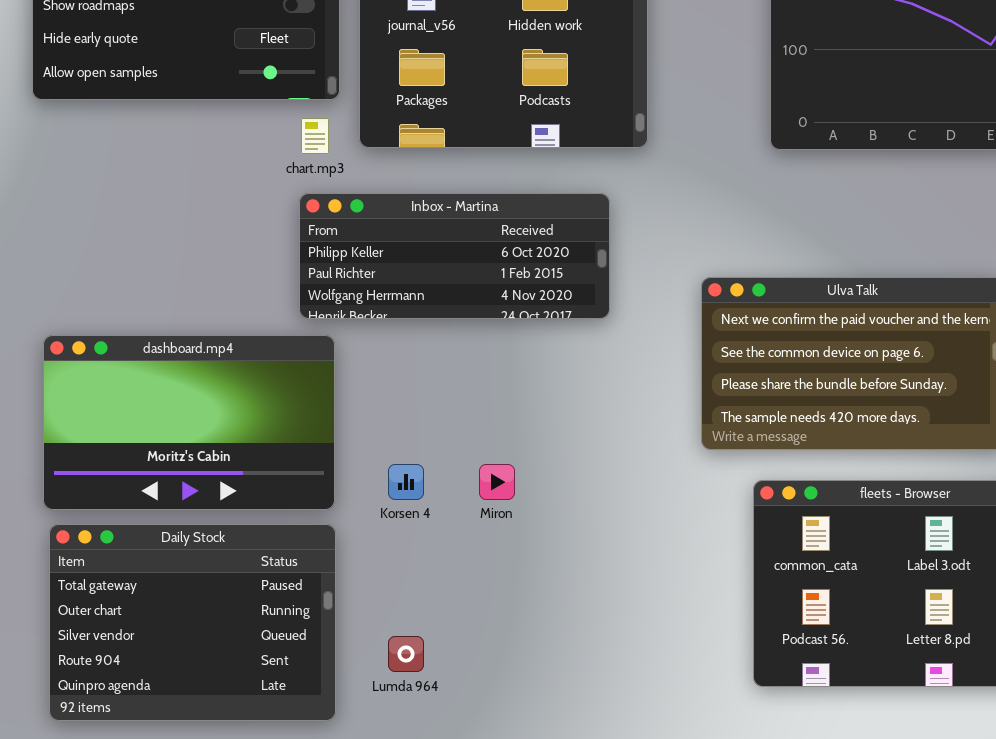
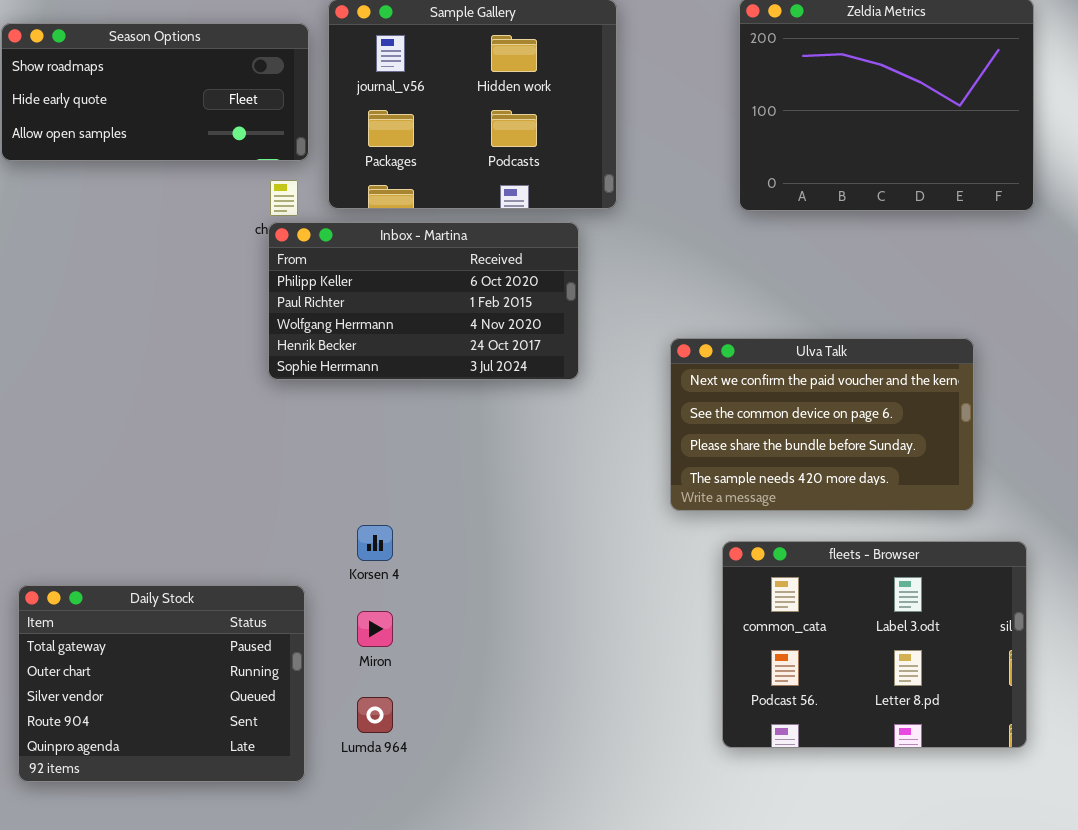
Inbox - Martina: [299,193,610,319] -> [268,222,579,380], resized
dashboard.mp4: [43,335,335,510] -> none, closed
Miron: [479,464,515,500] -> [357,611,393,647], moved

